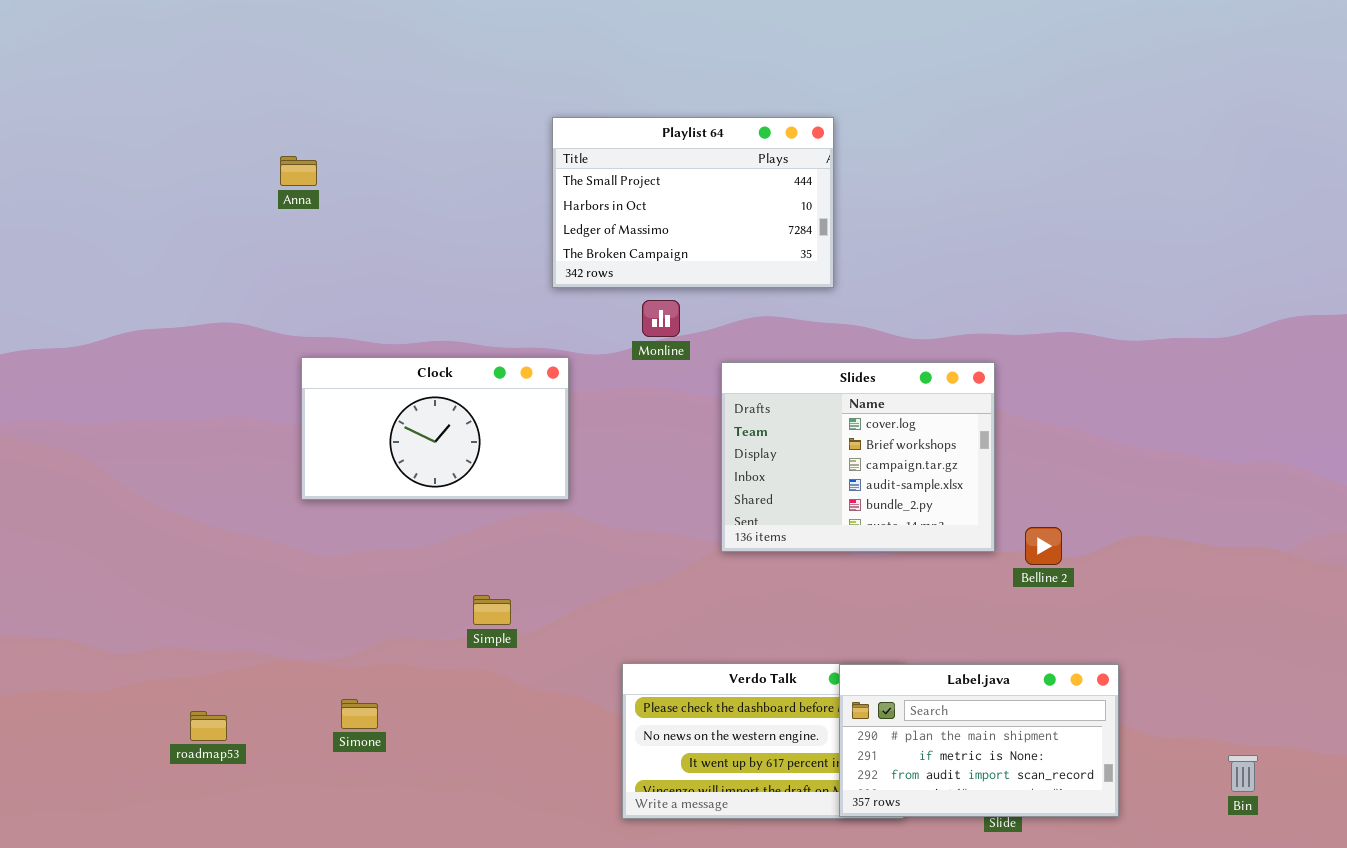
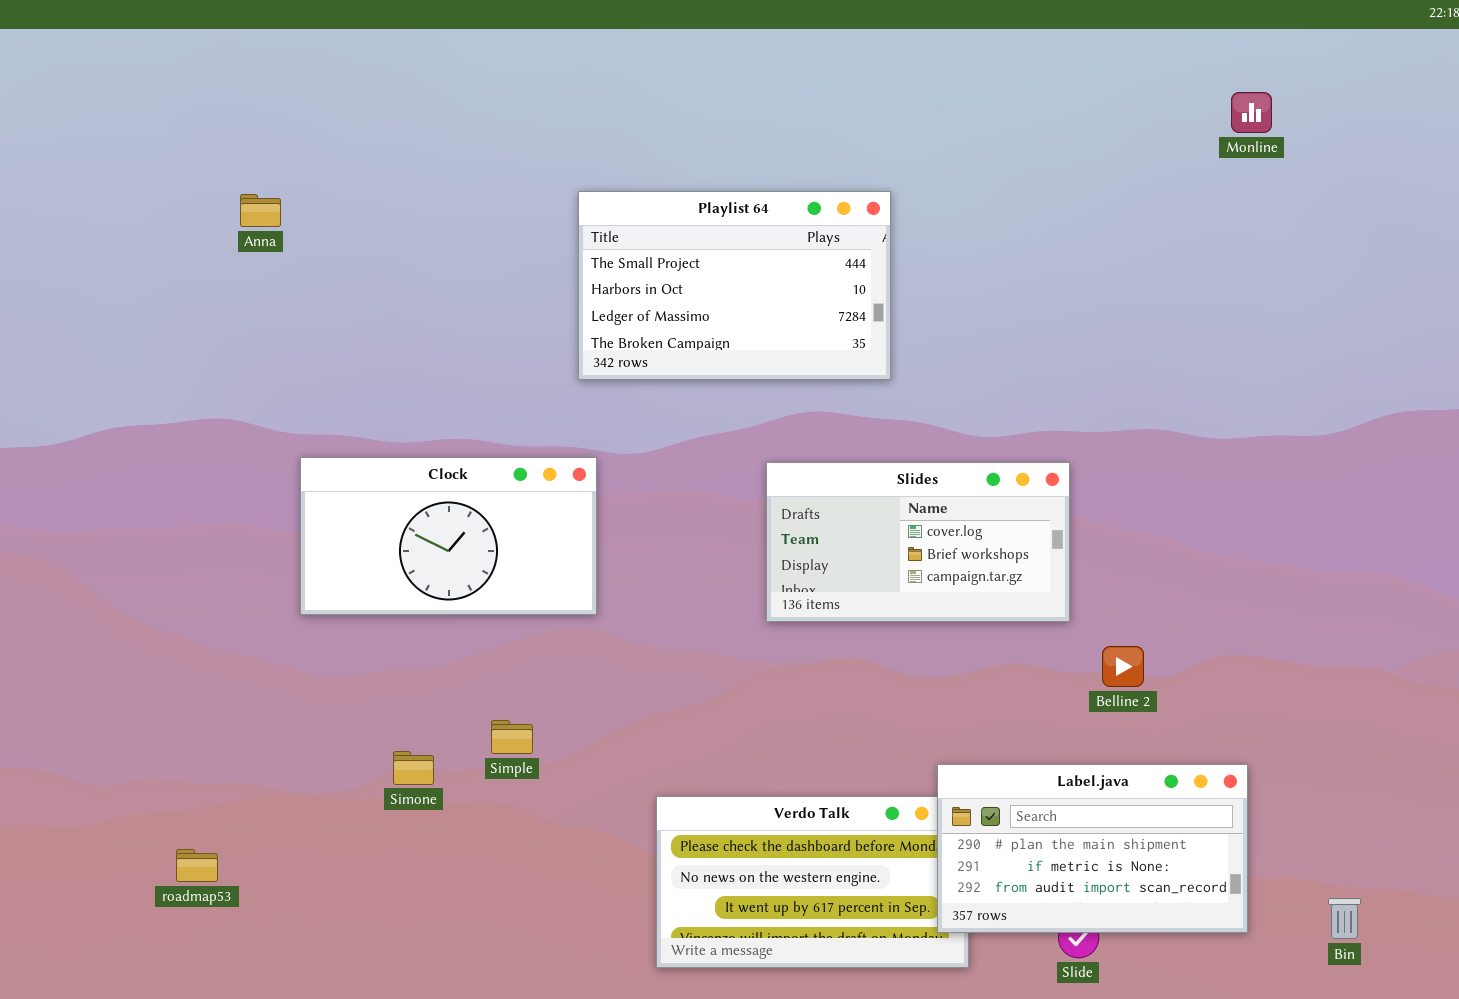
Anna: [280,156,317,186] -> [240,194,281,227], moved
Monline: [642,300,680,337] -> [1231,92,1272,133], moved
Slides: [721,362,995,552] -> [766,462,1070,622], resized
Label.java: [839,664,1119,817] -> [937,764,1248,933], moved
Simone: [341,699,378,729] -> [393,751,434,785], moved

